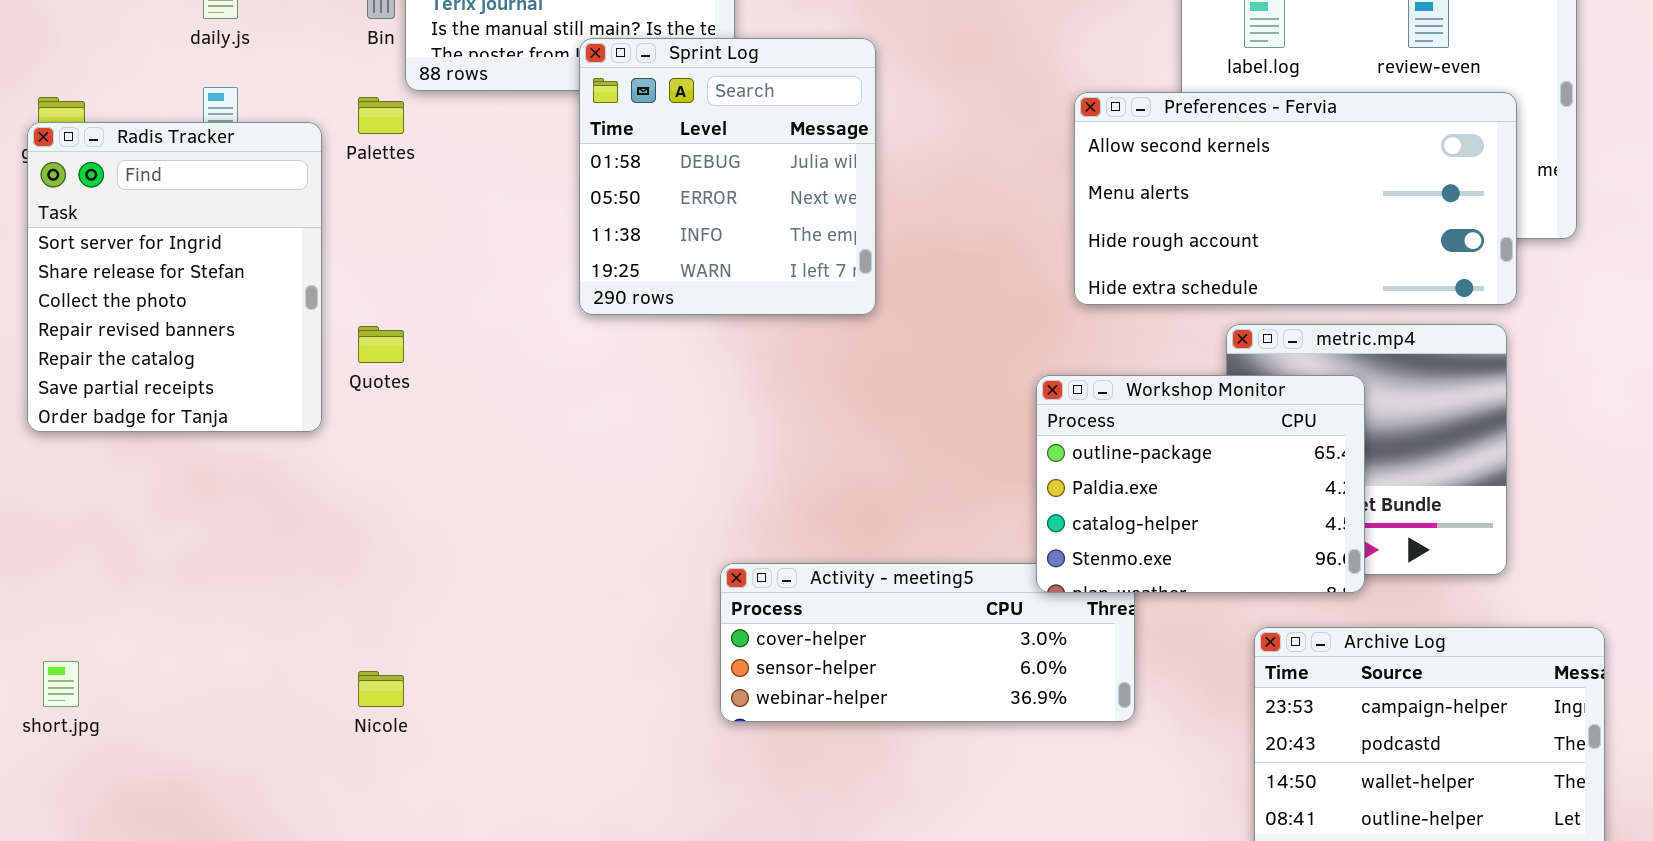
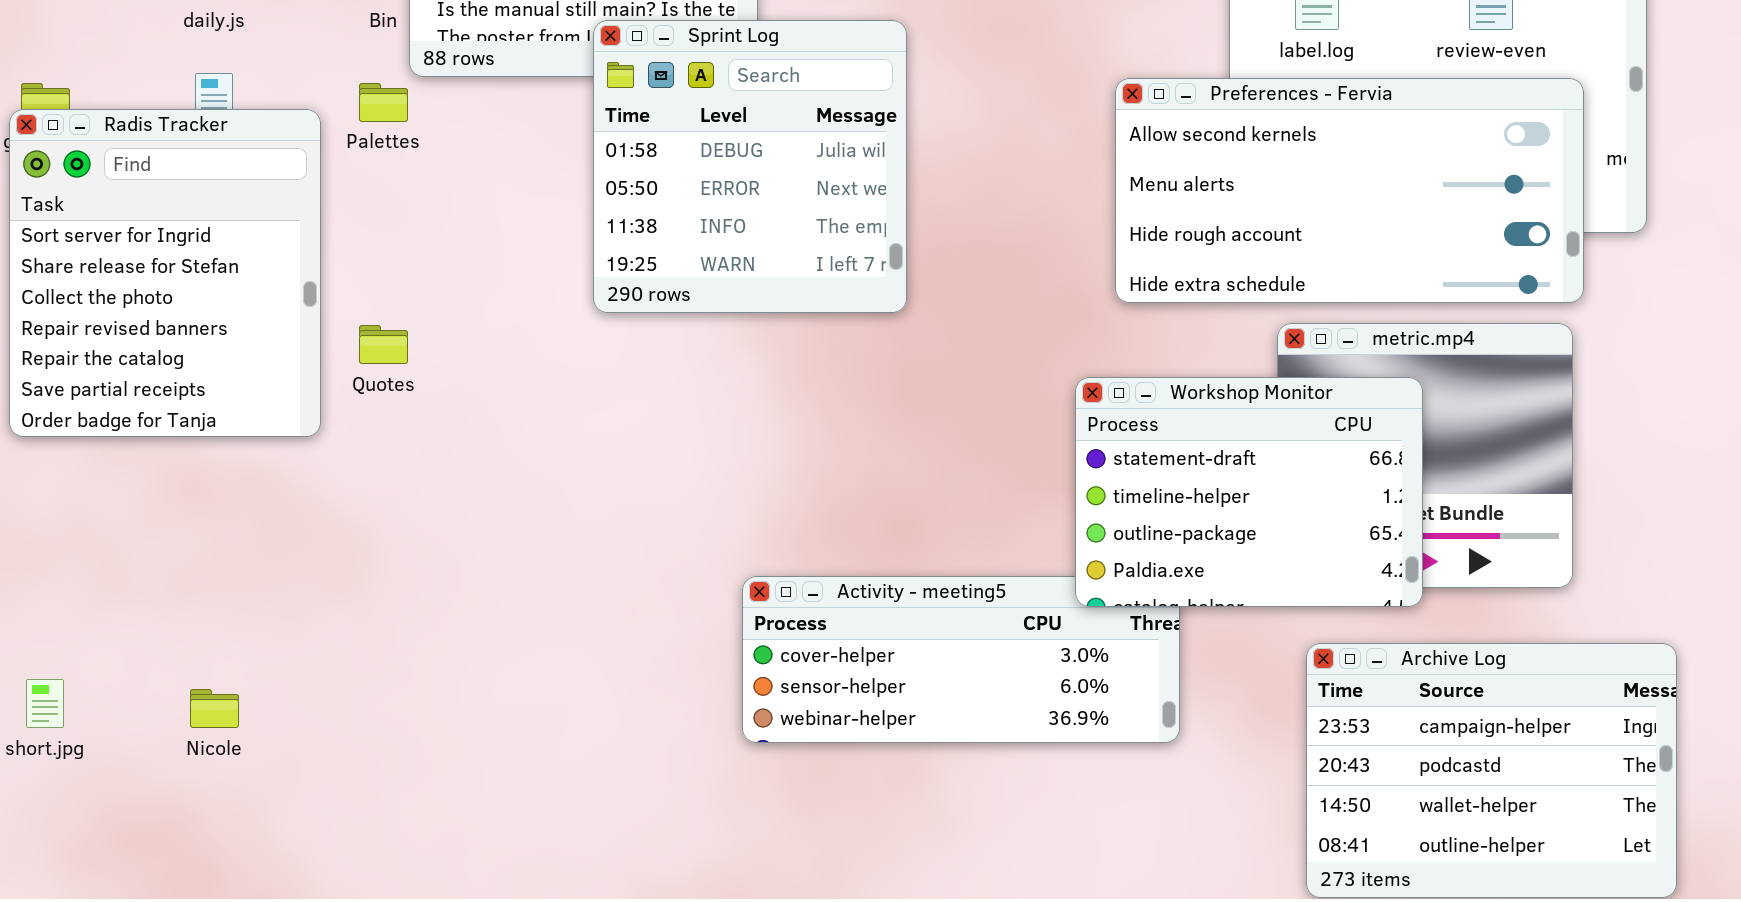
Workshop Monitor: [1036,375,1365,593] -> [1075,377,1423,607], scrolled up 2 rows
Nicole: [358,671,404,707] -> [190,689,239,728], moved

